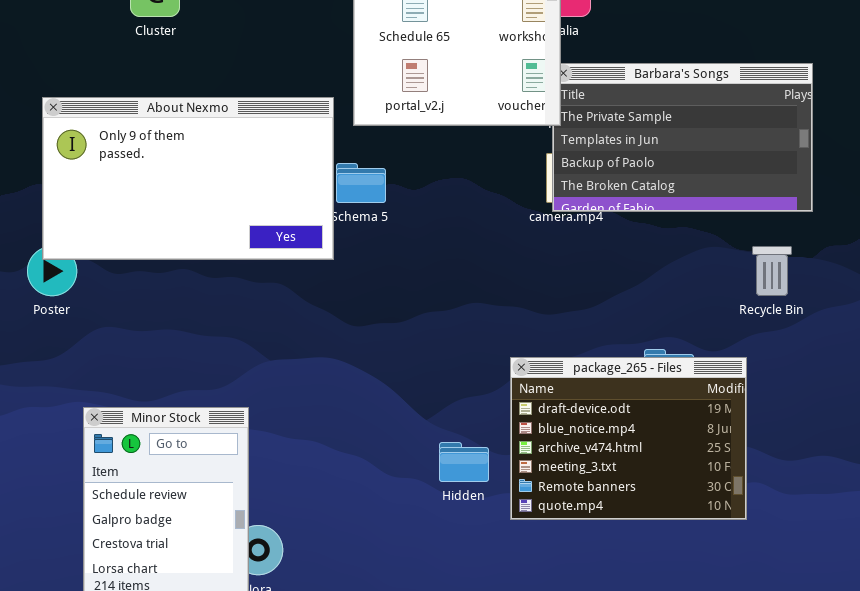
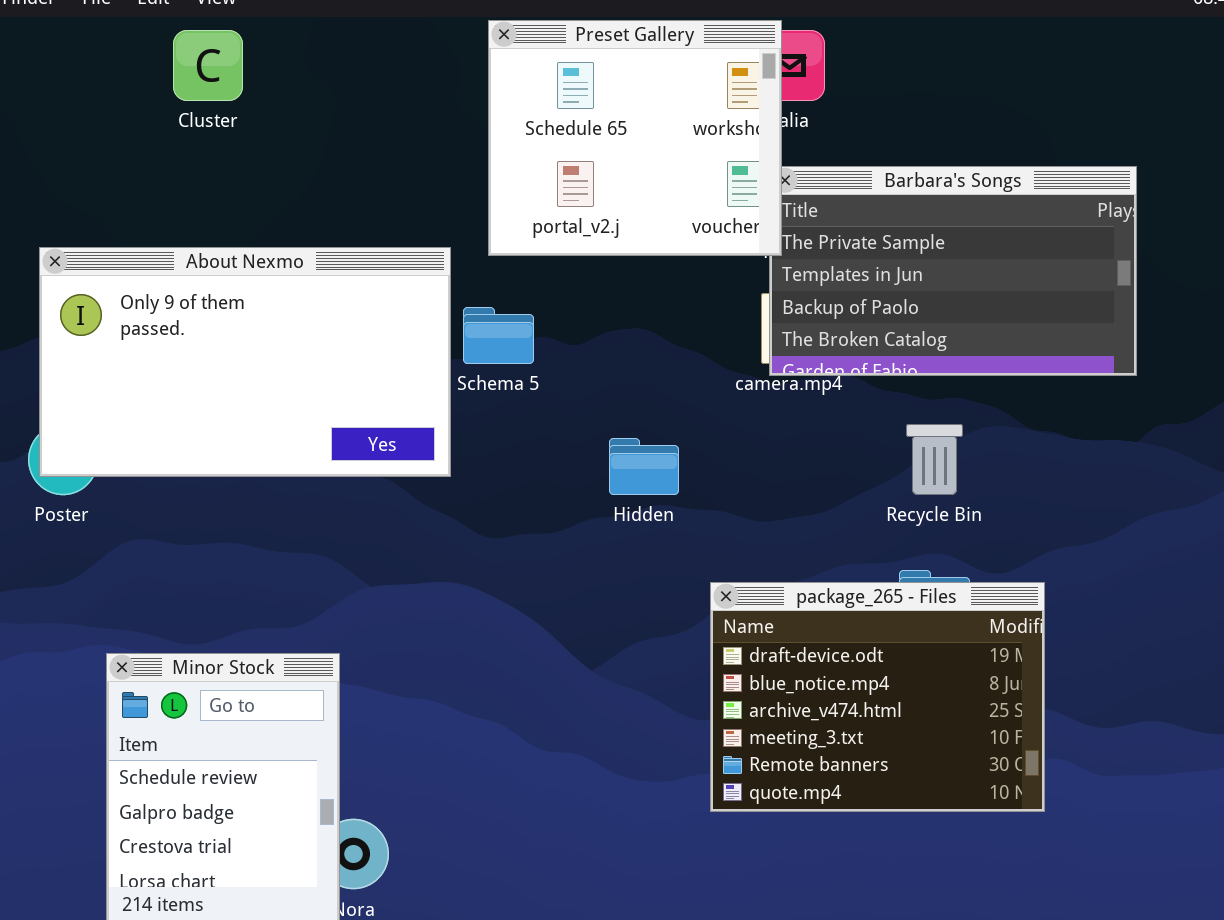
About Nexmo: [42,97,334,260] -> [39,247,451,477], moved
Recycle Bin: [752,246,792,296] -> [906,424,963,495], moved
Hidden: [439,442,489,482] -> [609,438,679,495], moved

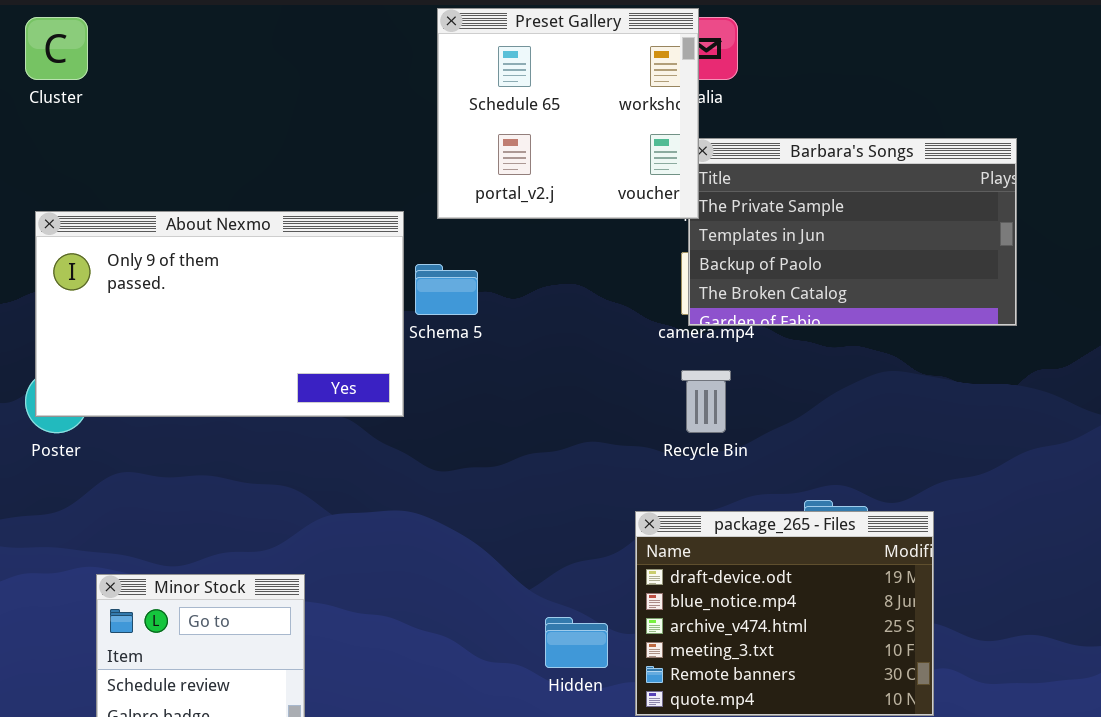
Cluster: [173,30,243,101] -> [25,17,88,80], moved
Recycle Bin: [906,424,963,495] -> [681,370,731,433], moved
Hidden: [609,438,679,495] -> [545,617,608,668], moved

